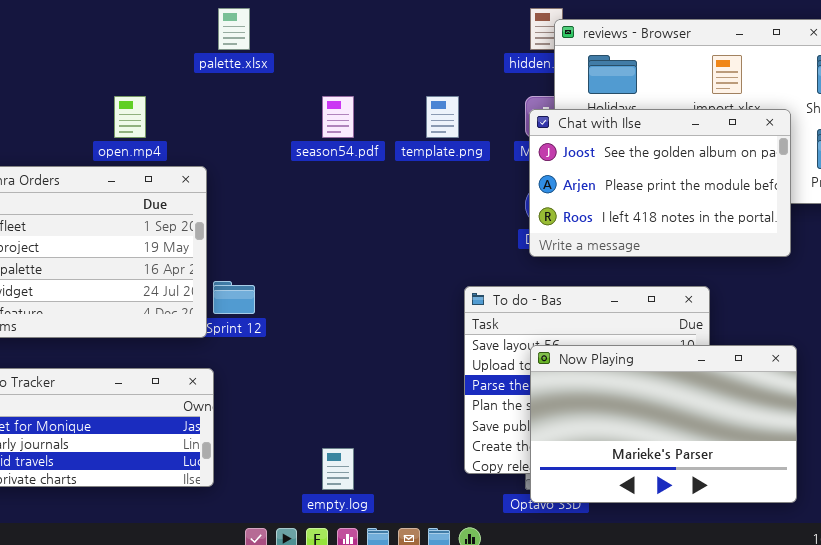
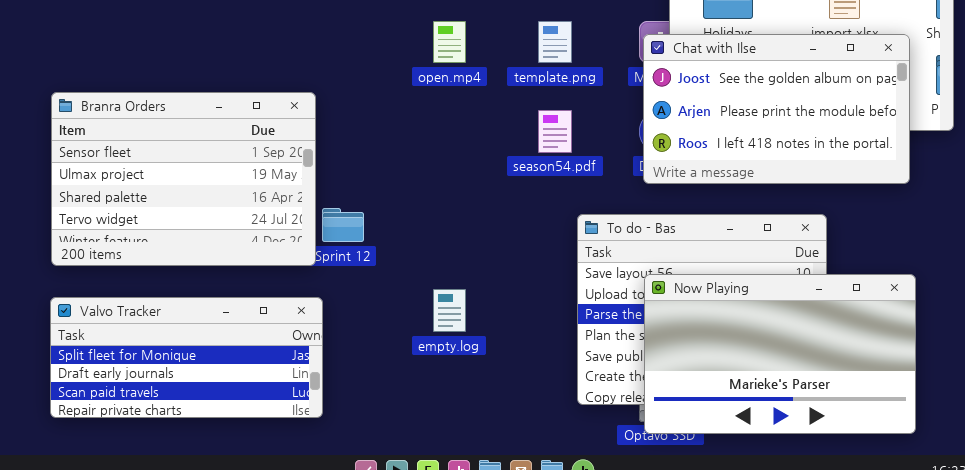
open.mp4: [114,96,146,138] -> [433,21,466,63], moved
season54.pdf: [322,96,354,138] -> [538,110,572,153], moved
empty.log: [322,448,354,490] -> [433,289,466,332], moved

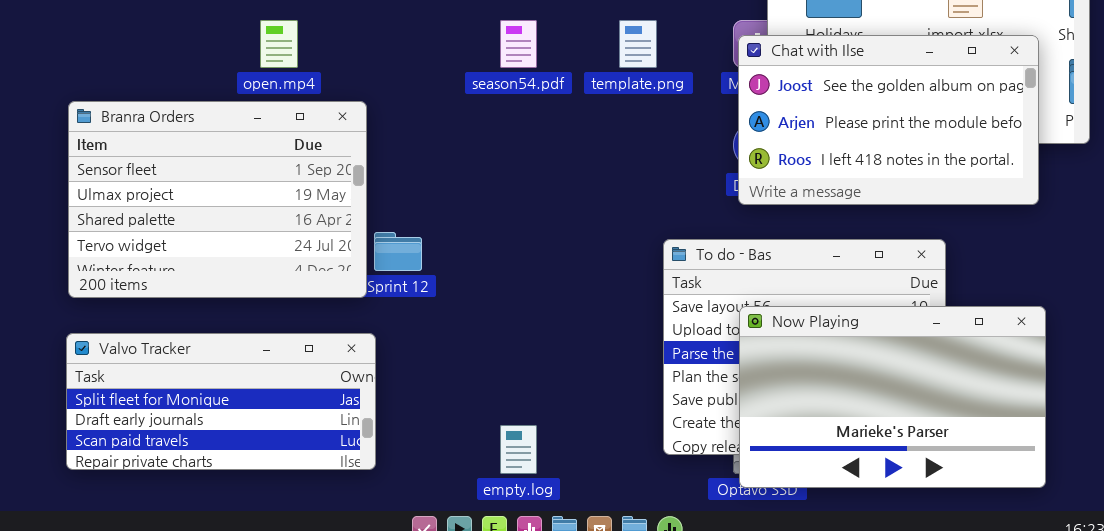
open.mp4: [433,21,466,63] -> [260,20,298,68], moved
season54.pdf: [538,110,572,153] -> [500,20,537,68], moved
empty.log: [433,289,466,332] -> [500,425,537,474], moved

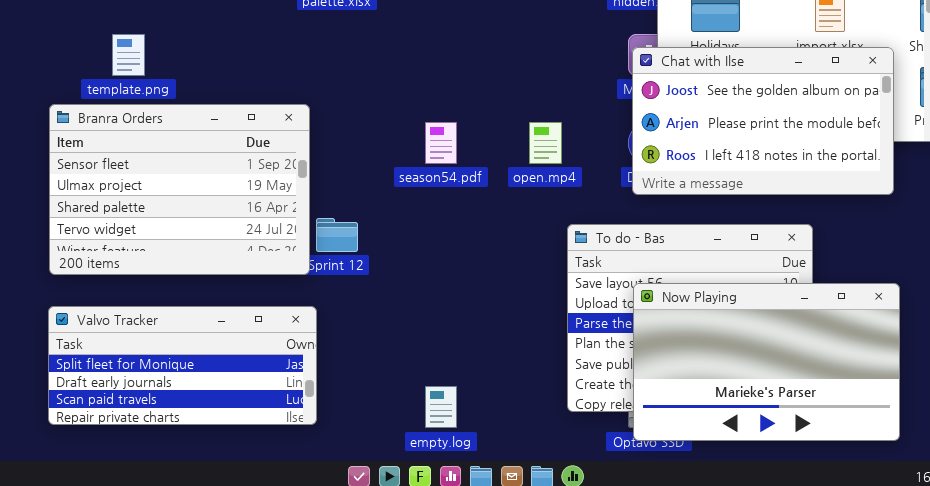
open.mp4: [260,20,298,68] -> [529,122,562,164], moved
season54.pdf: [500,20,537,68] -> [425,122,457,164], moved
template.png: [619,20,657,68] -> [112,34,145,76], moved

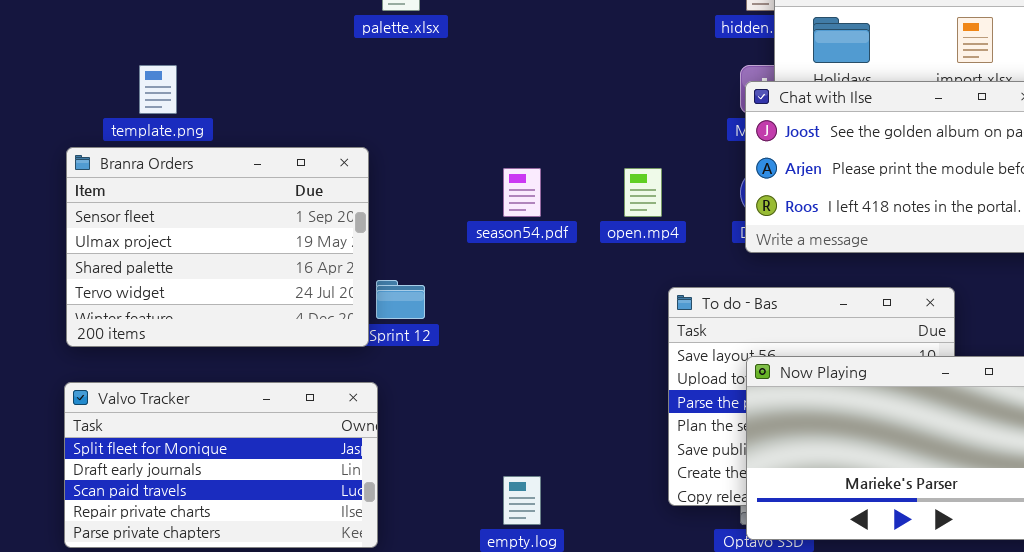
Valvo Tracker: [48,306,317,425] -> [64,382,378,548], resized

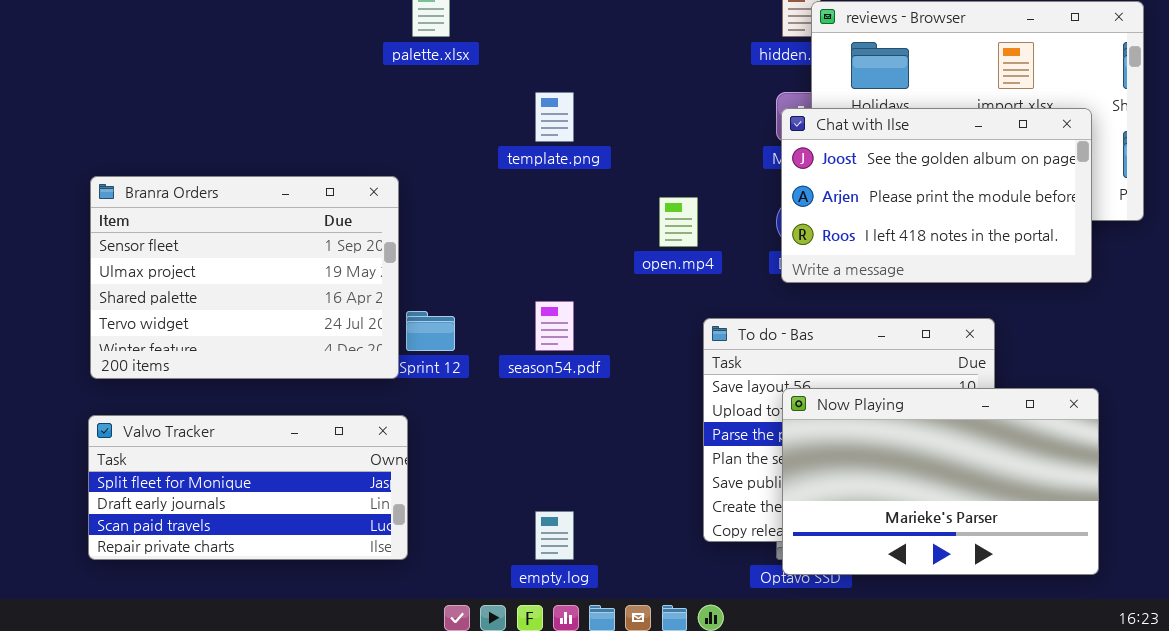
template.png: [139,65,177,114] -> [535,92,574,142], moved
season54.pdf: [503,168,541,217] -> [535,301,574,351], moved
Valvo Tracker: [64,382,378,548] -> [88,415,408,560], resized

